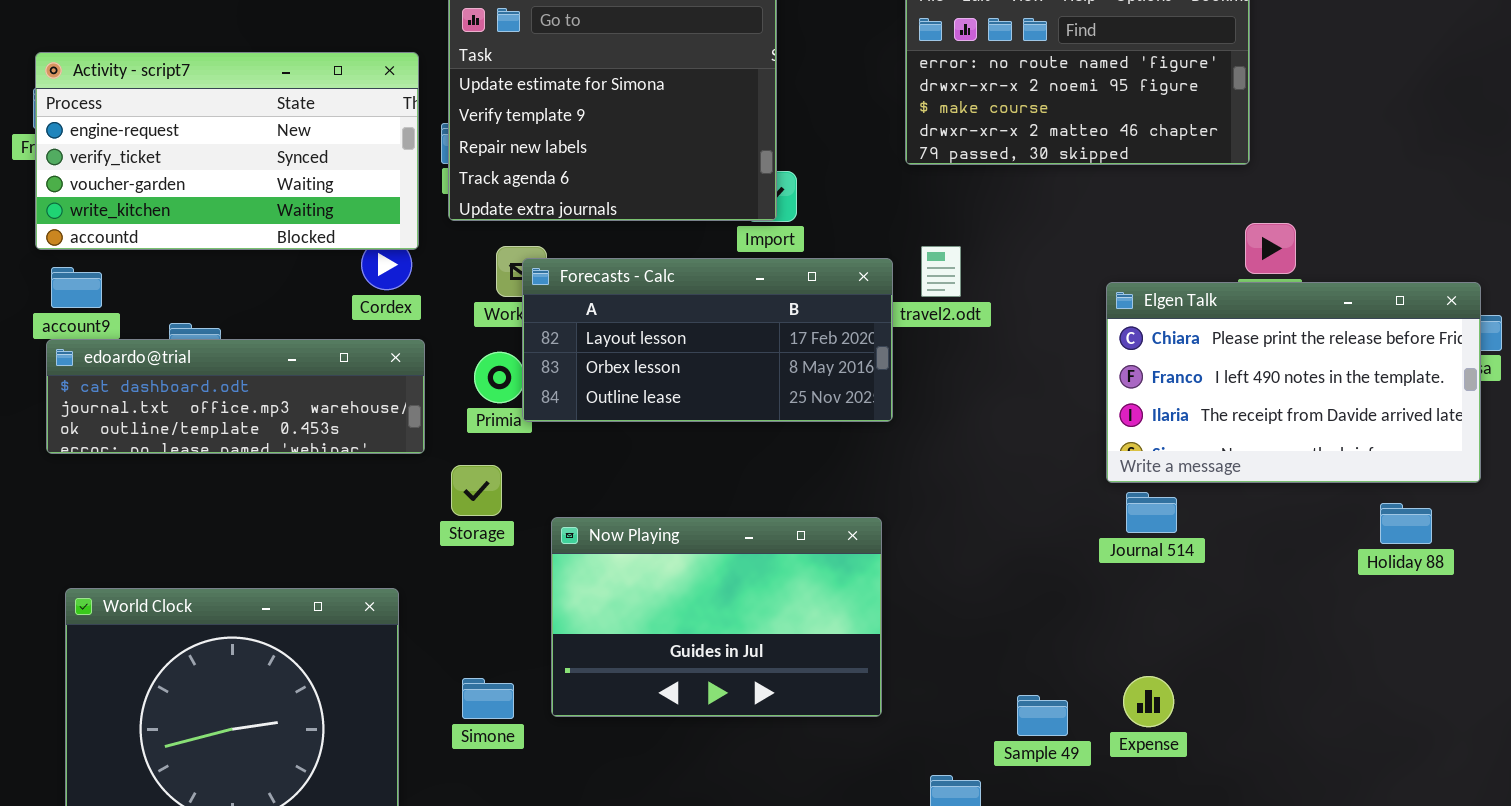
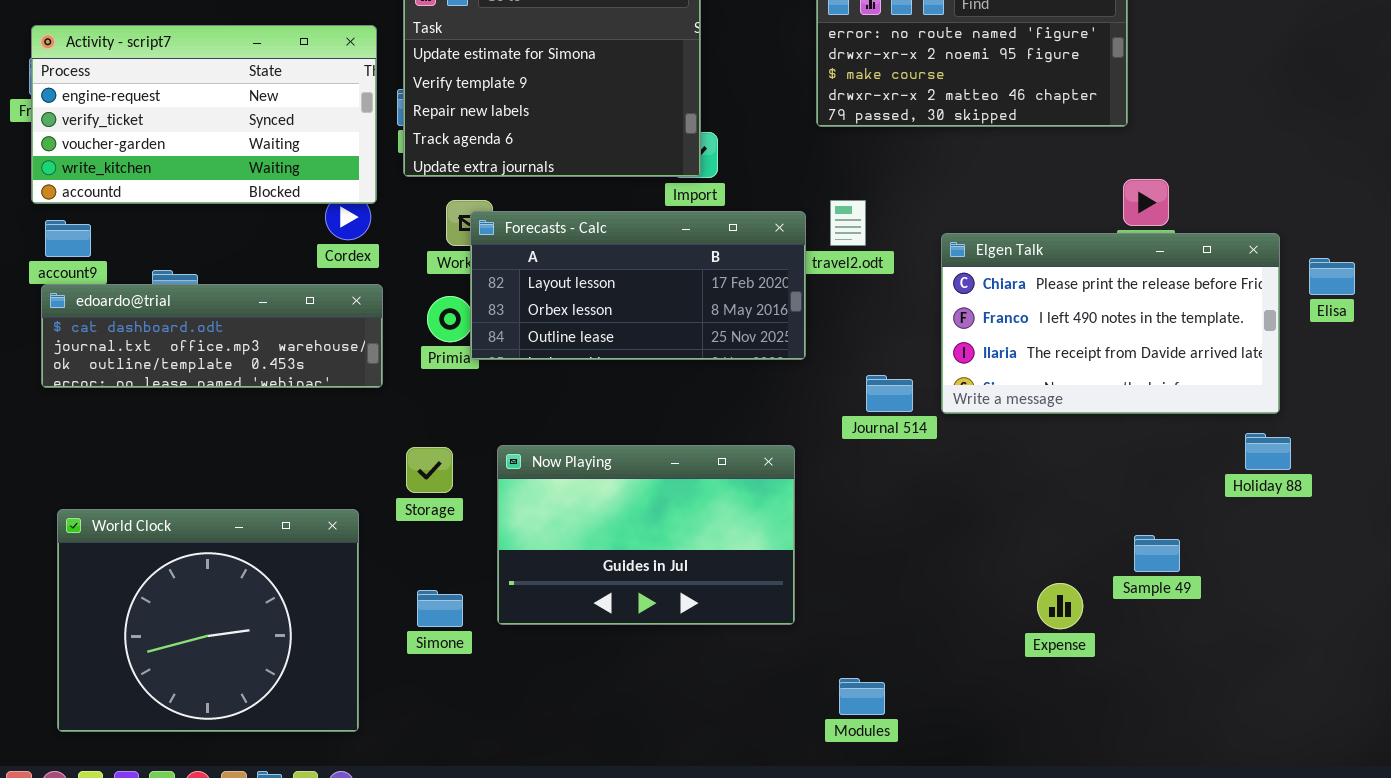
Elgen Talk: [1106,282,1481,483] -> [941,233,1280,414], moved
Storage: [451,465,502,516] -> [406,447,453,493], moved
Journal 514: [1126,492,1177,533] -> [866,375,913,412], moved
Expense: [1123,676,1174,727] -> [1037,583,1083,629], moved
Sample 49: [1017,695,1068,736] -> [1134,535,1180,572], moved

